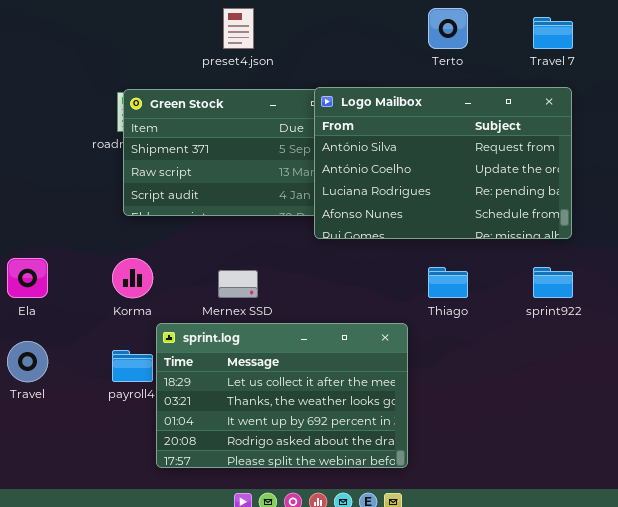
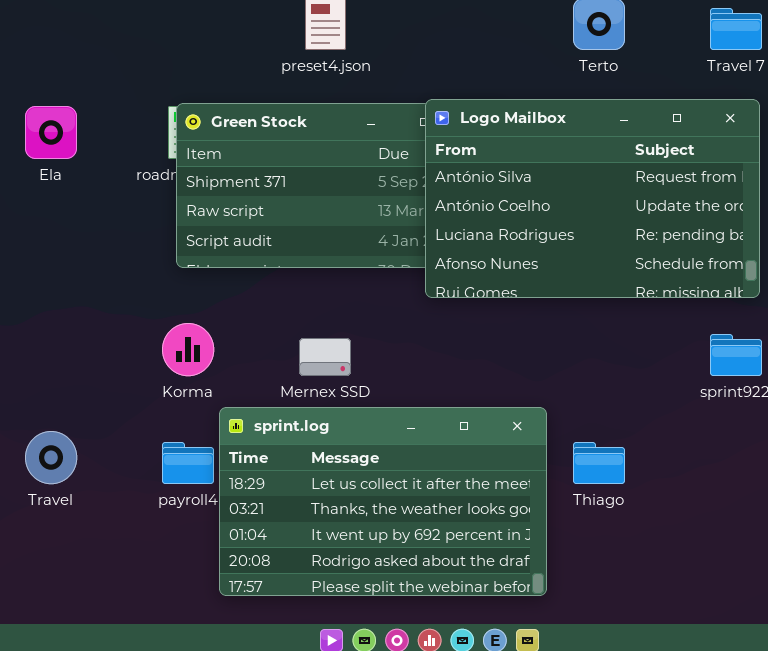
Ela: [7,258,48,298] -> [25,106,77,159], moved
Thiago: [428,267,468,298] -> [573,442,625,484], moved

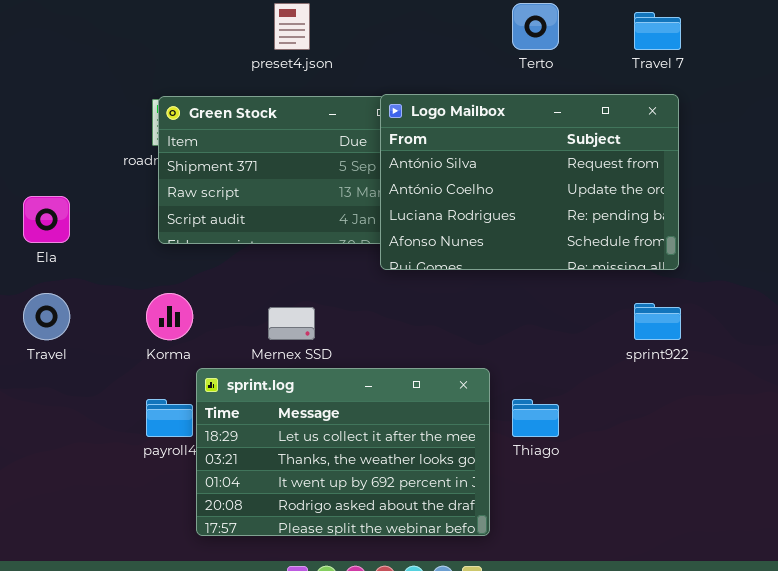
Ela: [25,106,77,159] -> [23,196,70,243], moved
Travel: [25,431,77,484] -> [23,293,70,340], moved

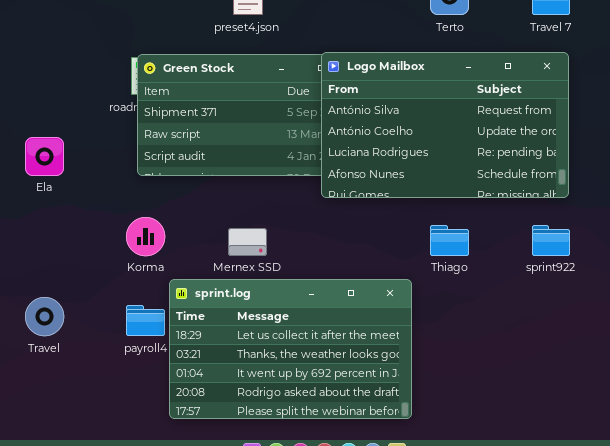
Travel: [23,293,70,340] -> [25,297,64,336], moved
Thiago: [512,399,559,437] -> [430,225,469,256], moved

